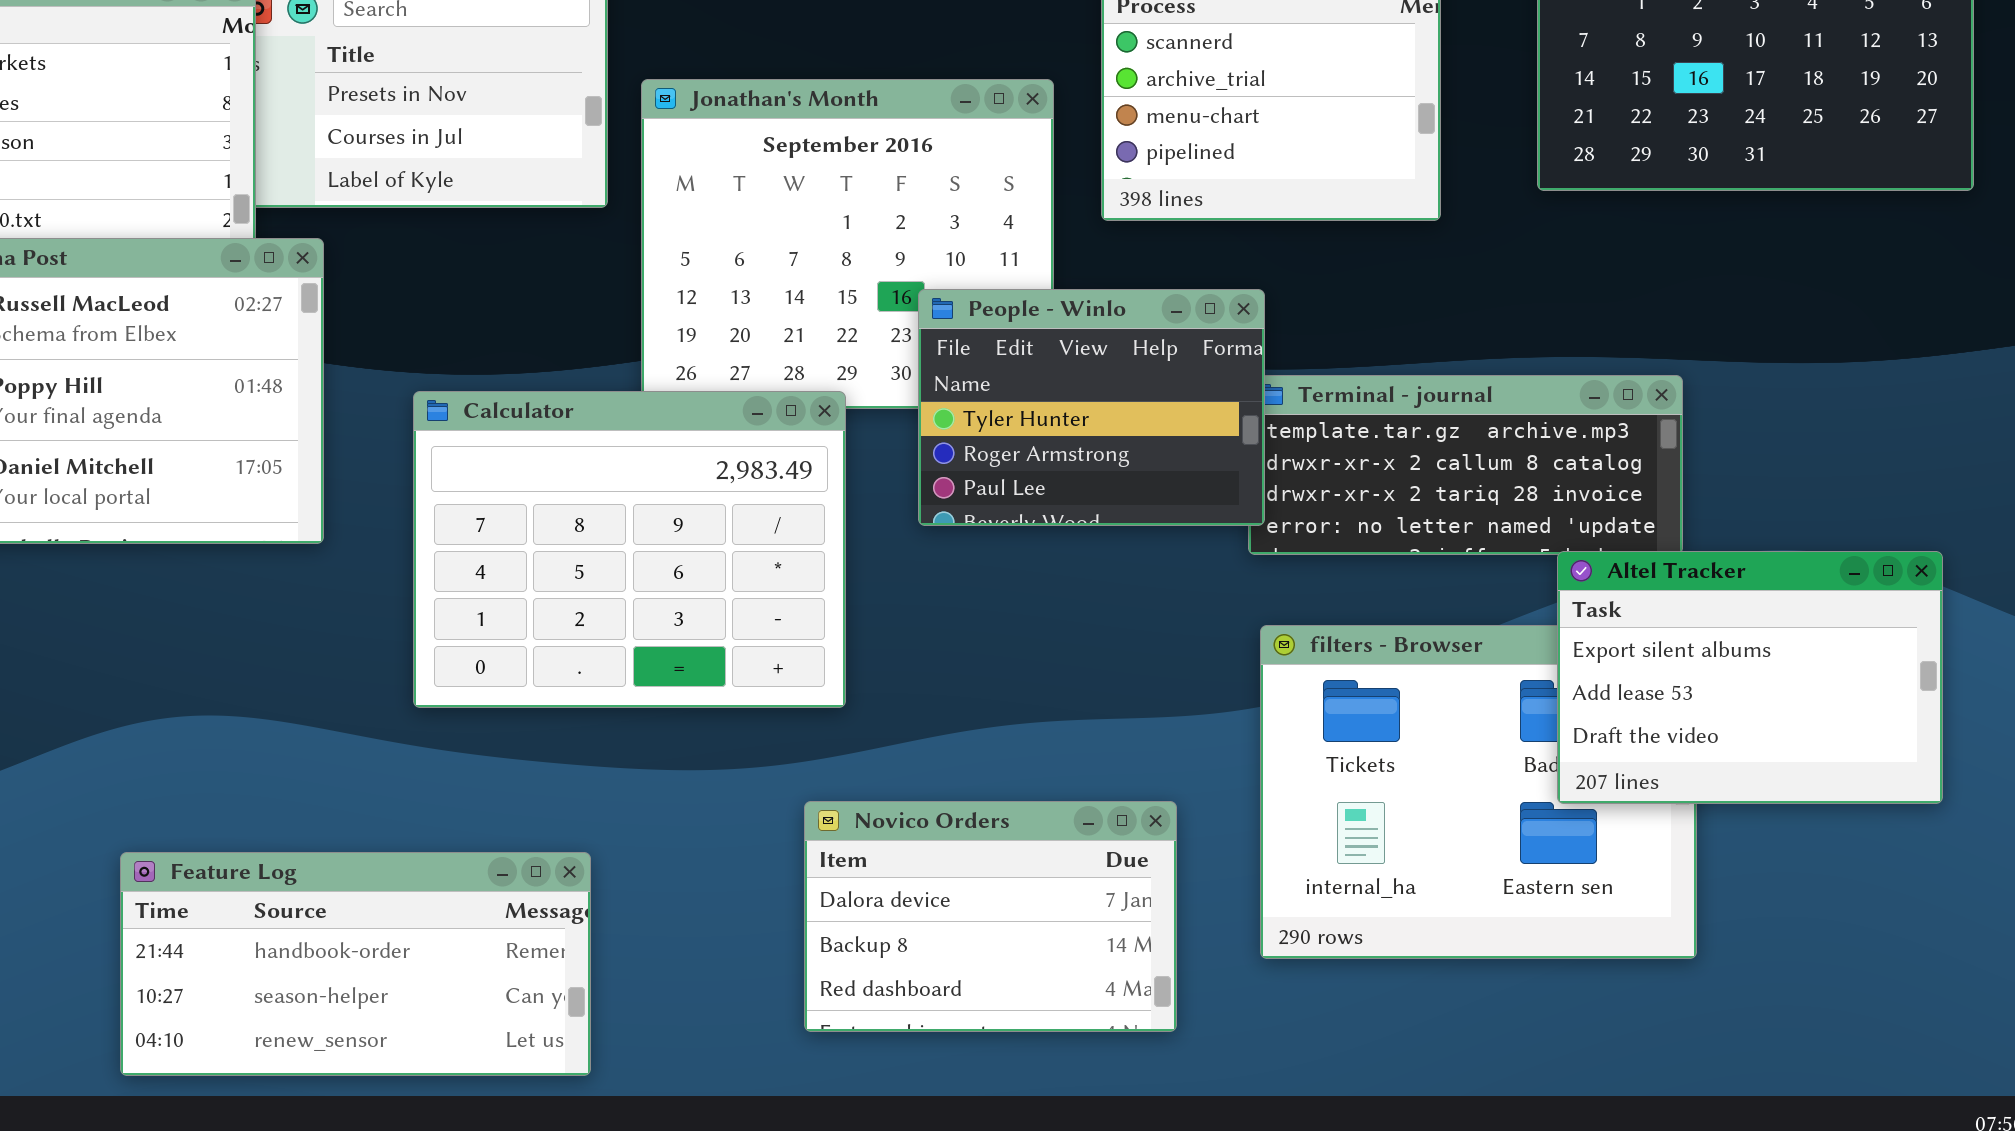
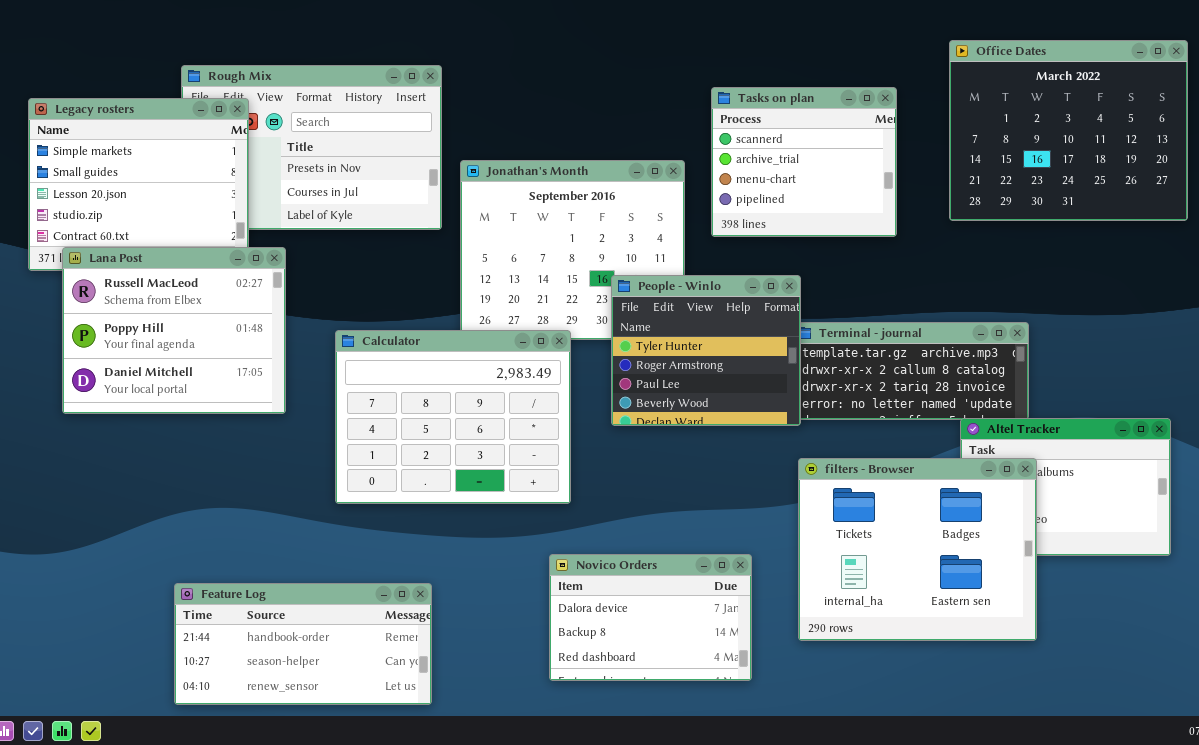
People - Winlo: [918,289,1265,526] -> [611,275,801,426], resized
filters - Browser: [1260,625,1697,959] -> [798,458,1037,641], raised

